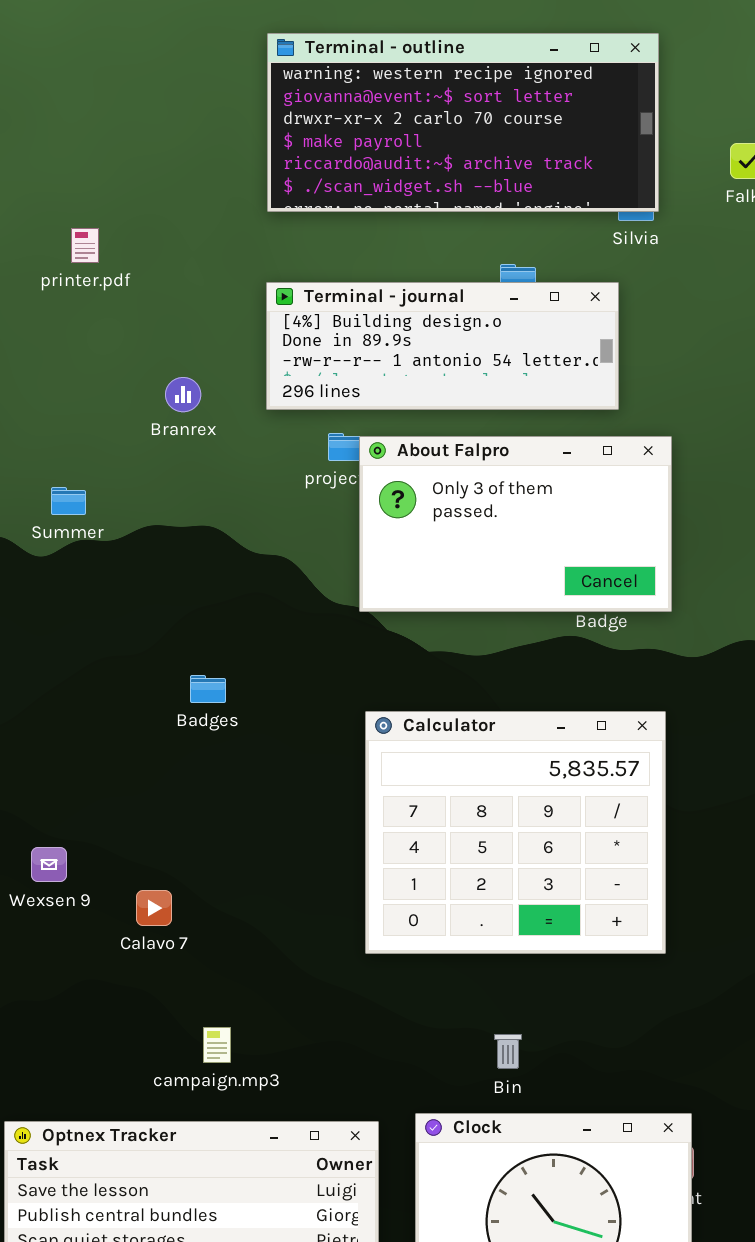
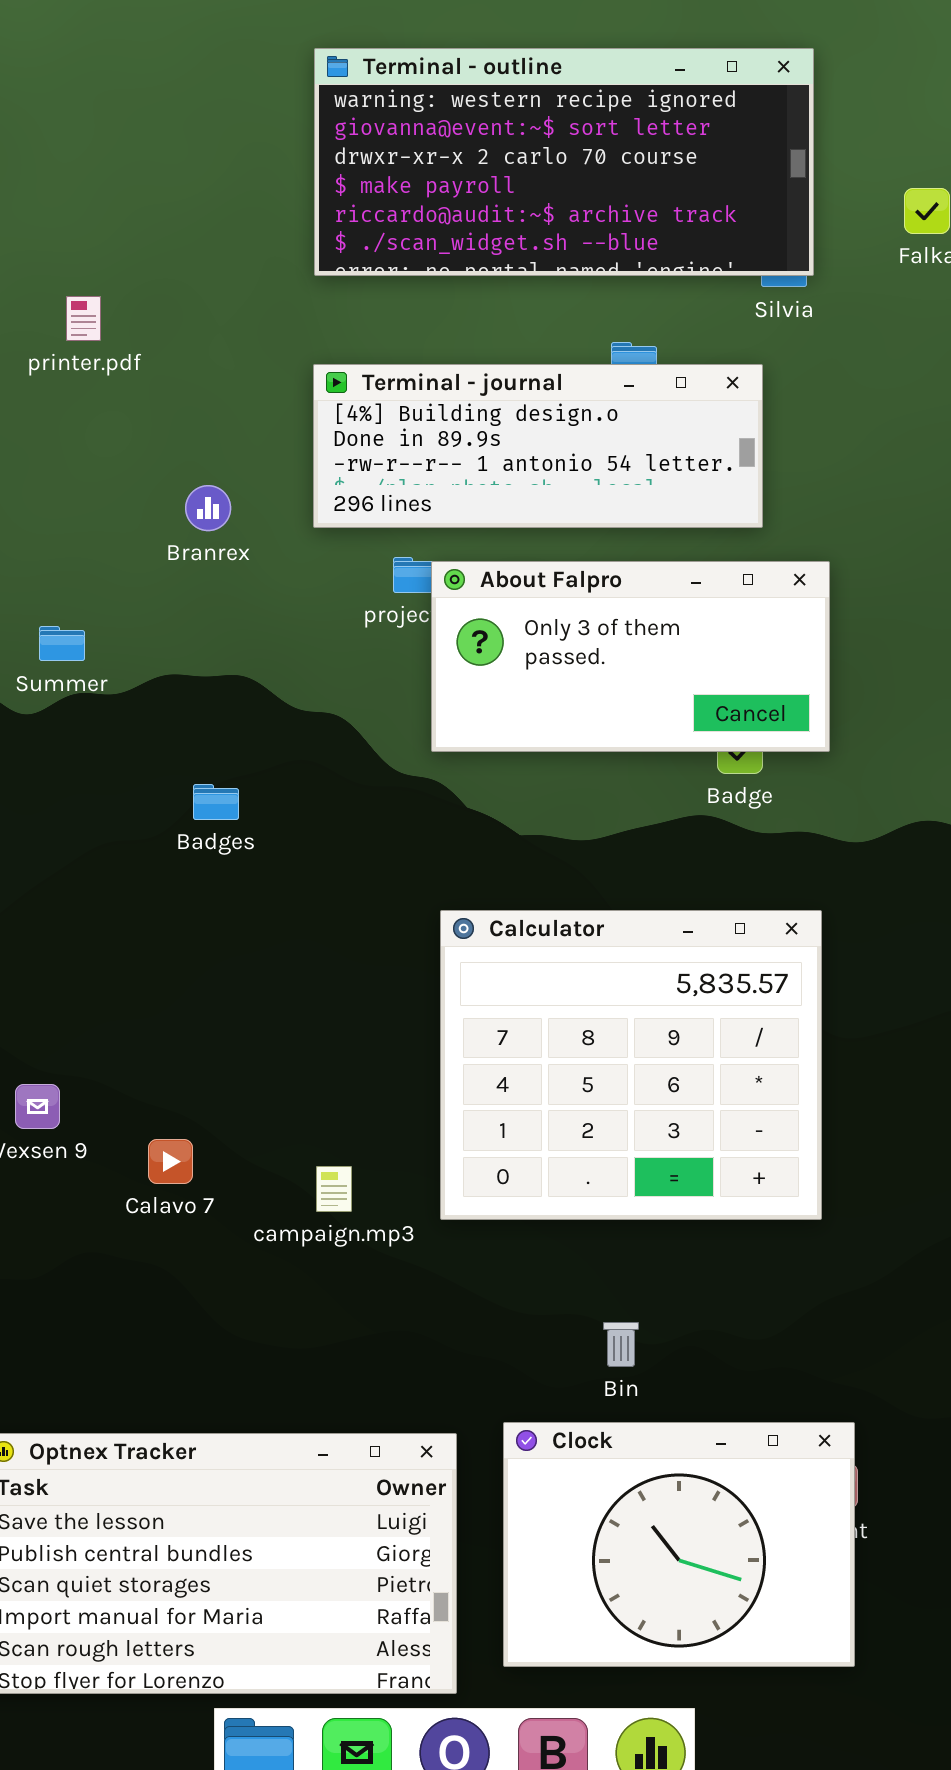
About Falpro: [359,436,672,612] -> [431,561,830,752], resized
Badges: [190,675,226,703] -> [193,784,239,820], moved
campaign.mp3: [203,1027,231,1063] -> [316,1166,352,1212], moved

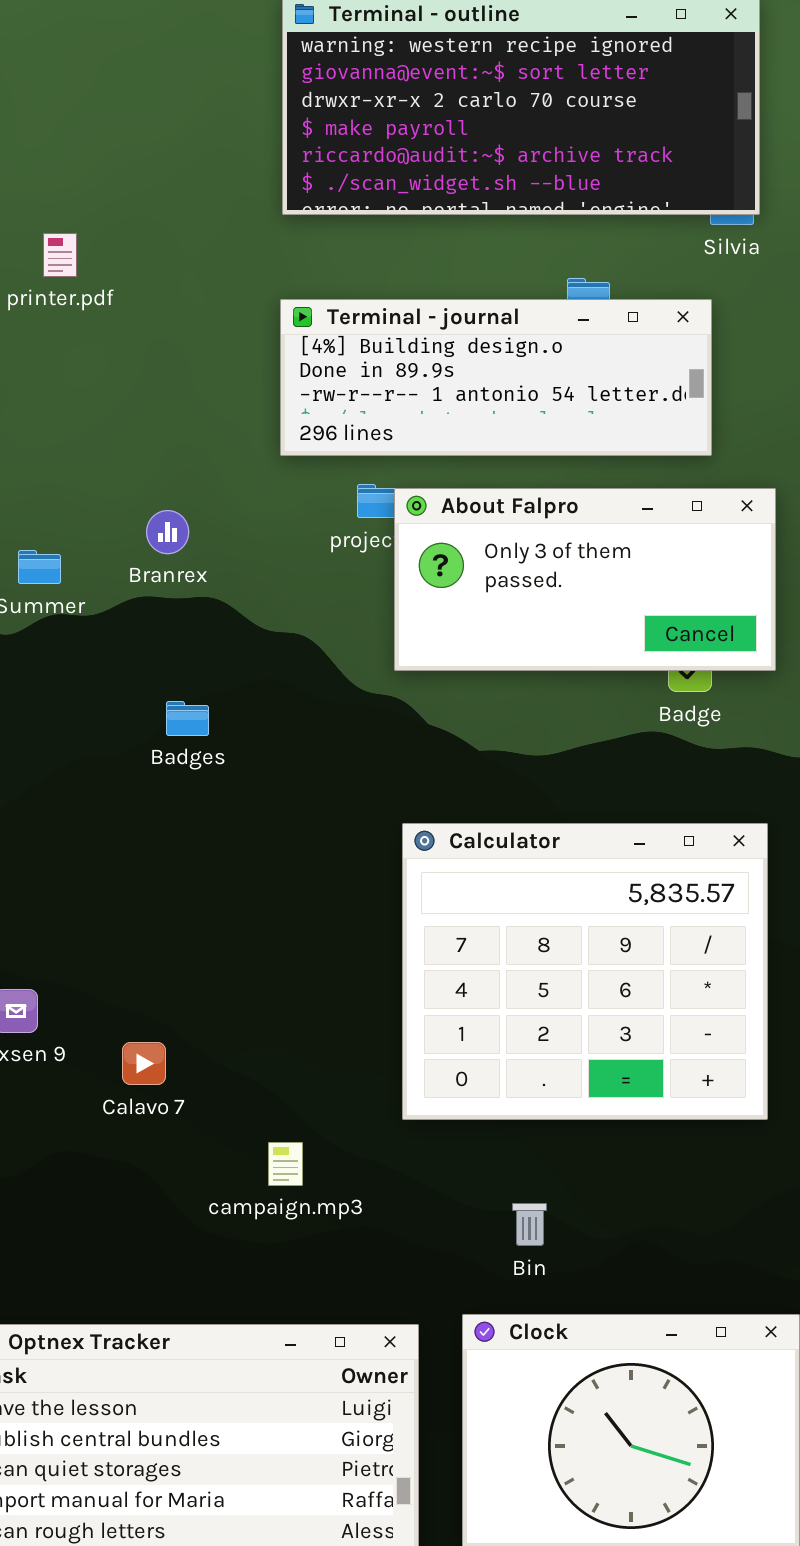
Branrex: [185,485,231,531] -> [146,510,189,554], moved
campaign.mp3: [316,1166,352,1212] -> [268,1142,303,1186], moved
Bin: [603,1322,639,1367] -> [512,1203,547,1246], moved

